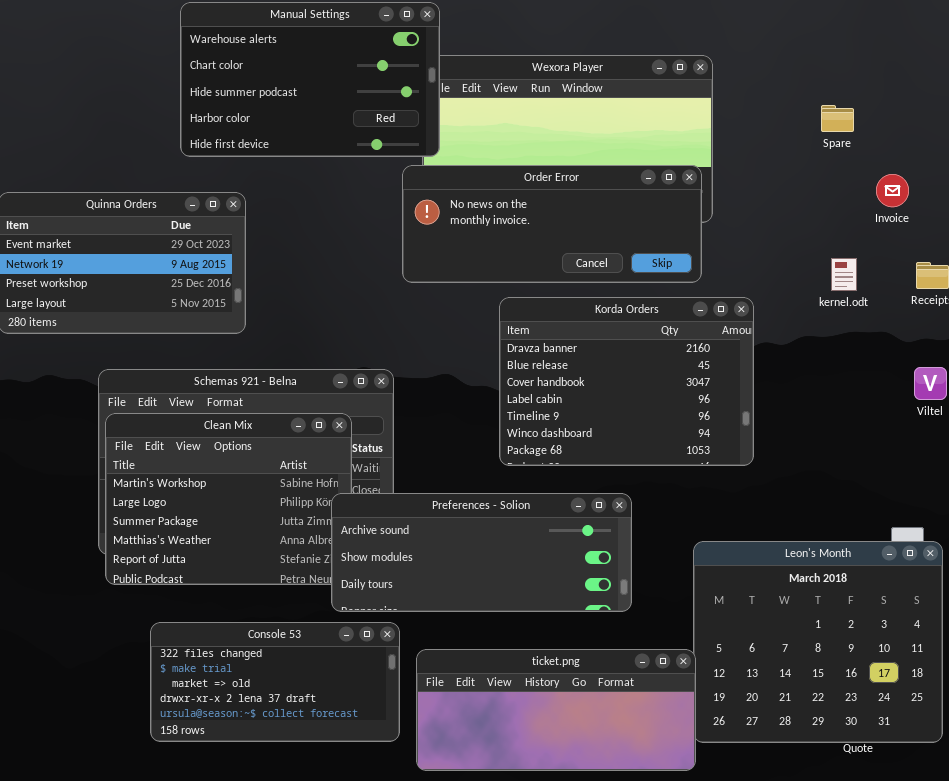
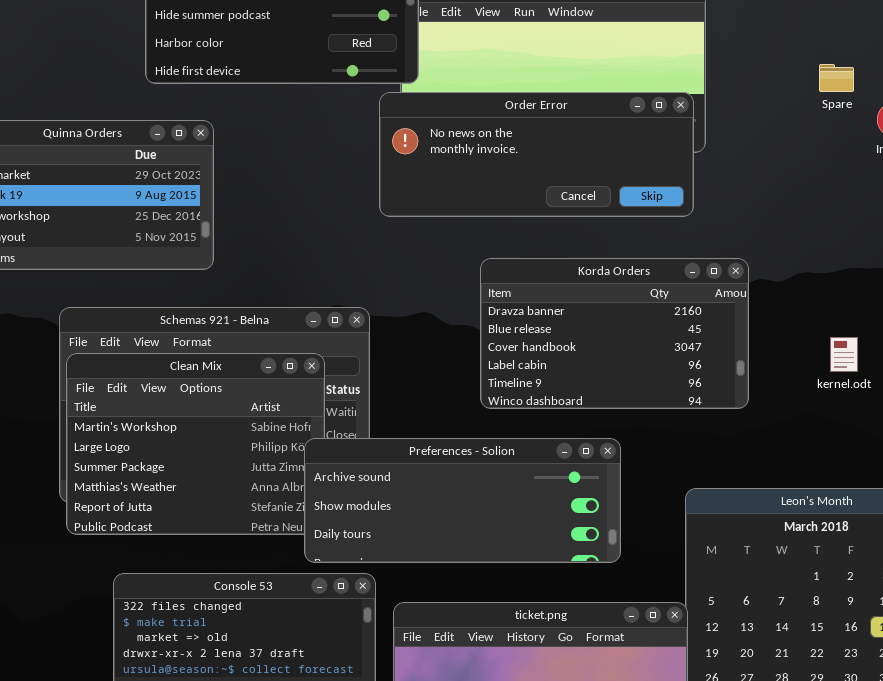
Spare: [821,105,854,132] -> [819,64,854,92], moved
kernel.odt: [831,258,857,291] -> [830,337,858,372], moved
Korda Orders: [499,297,754,466] -> [480,258,749,409], resized

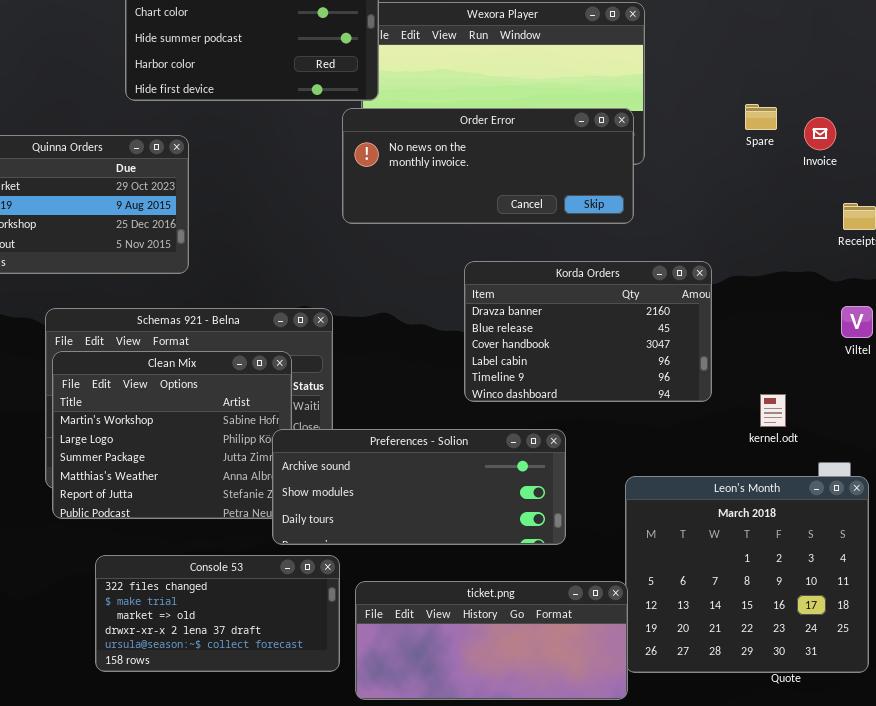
Spare: [819,64,854,92] -> [745,104,777,130], moved
Korda Orders: [480,258,749,409] -> [464,261,712,402], moved
kernel.odt: [830,337,858,372] -> [760,394,786,427], moved

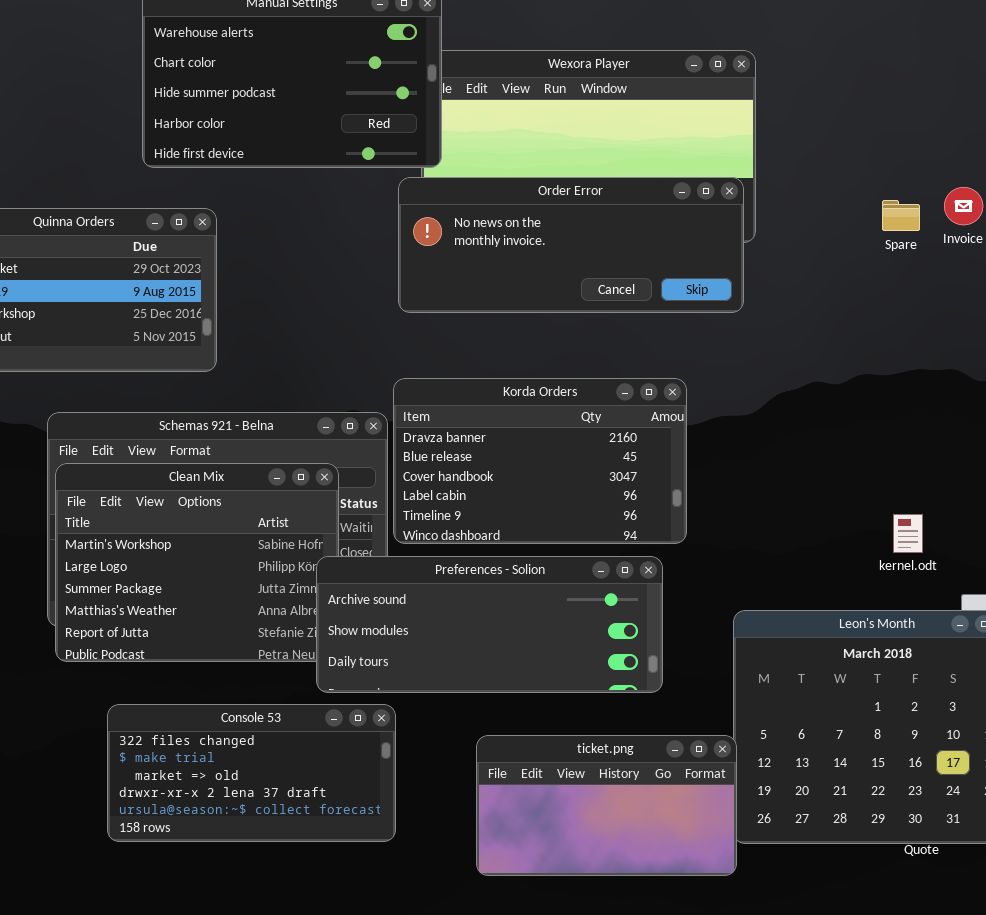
Spare: [745,104,777,130] -> [882,200,920,231], moved
Korda Orders: [464,261,712,402] -> [393,378,687,544], moved
ticket.png: [355,581,628,700] -> [476,735,737,876], resized

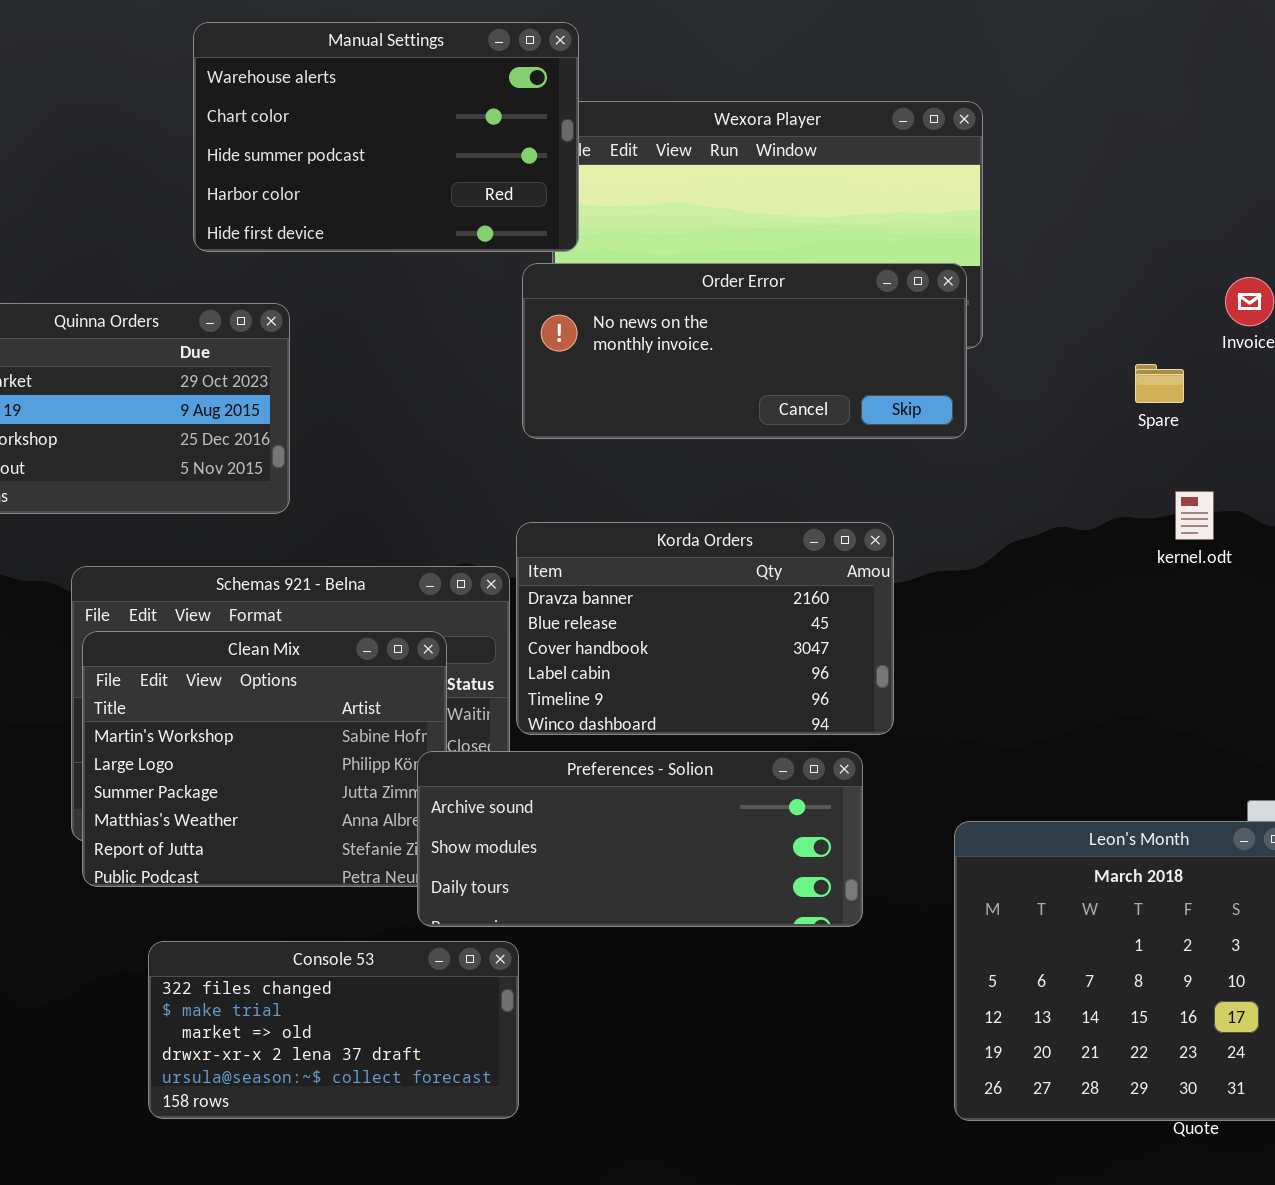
Spare: [882,200,920,231] -> [1135,364,1184,403], moved
kernel.odt: [893,514,923,553] -> [1175,491,1214,540], moved
ticket.png: [476,735,737,876] -> none, closed

